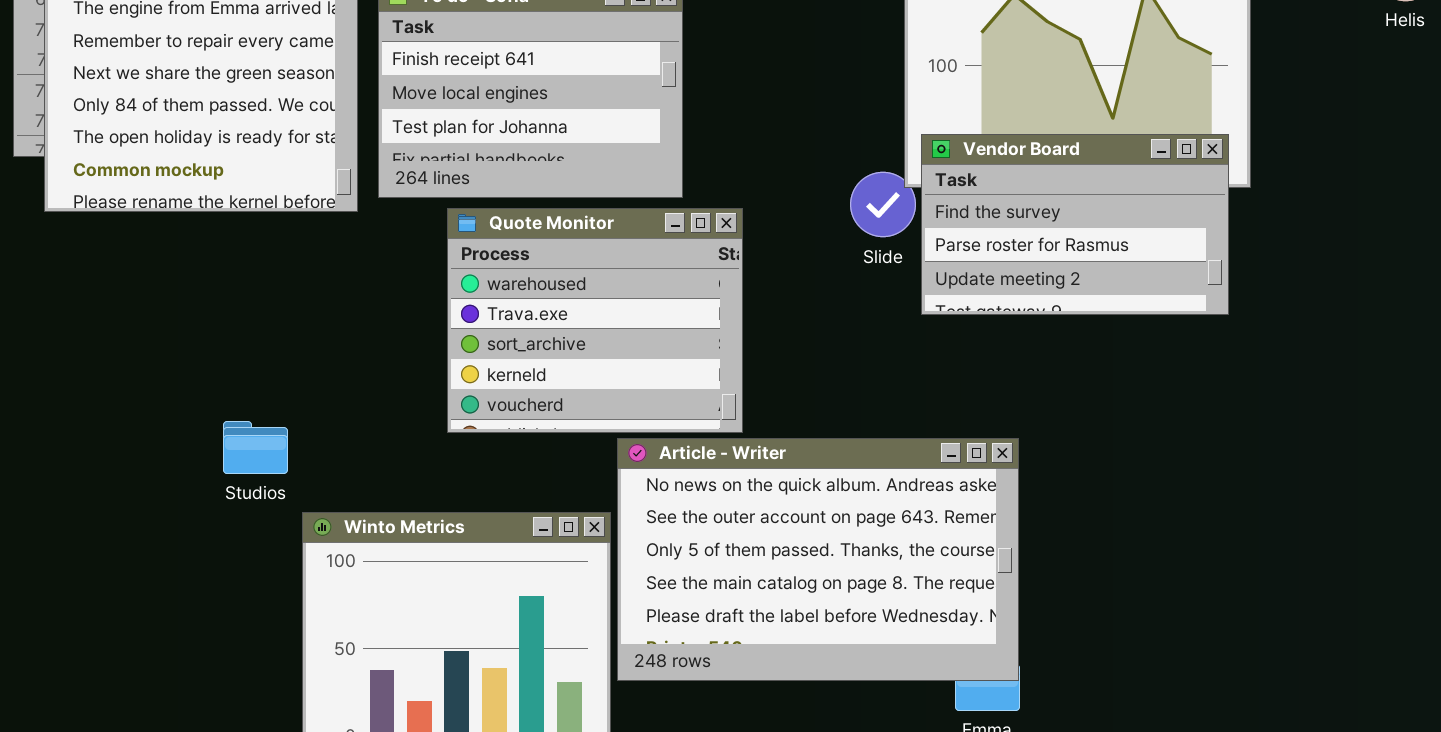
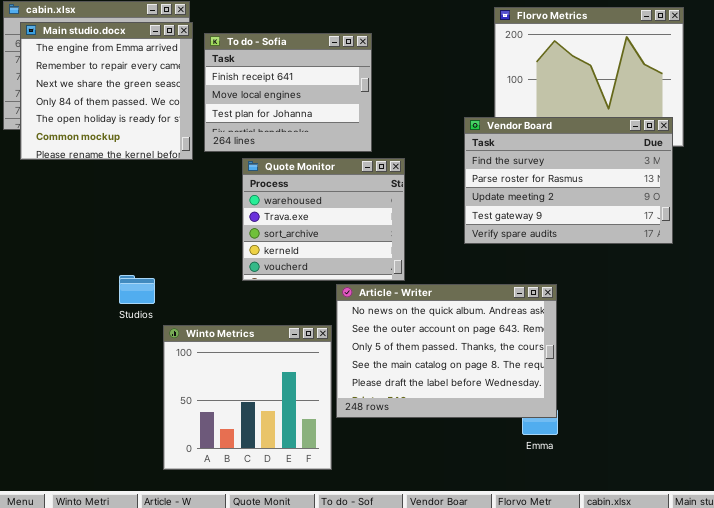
Vendor Board: [921,134,1229,315] -> [464,117,673,244], resized

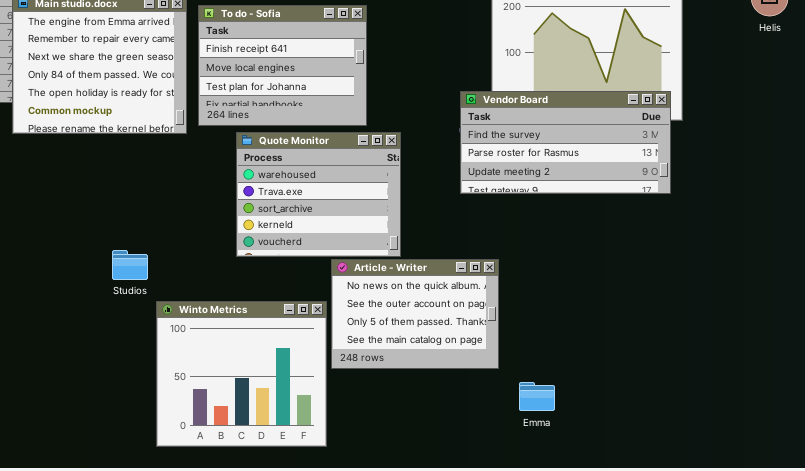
Vendor Board: [464,117,673,244] -> [460,91,671,194], resized
Article - Writer: [336,284,557,418] -> [331,259,499,369], resized

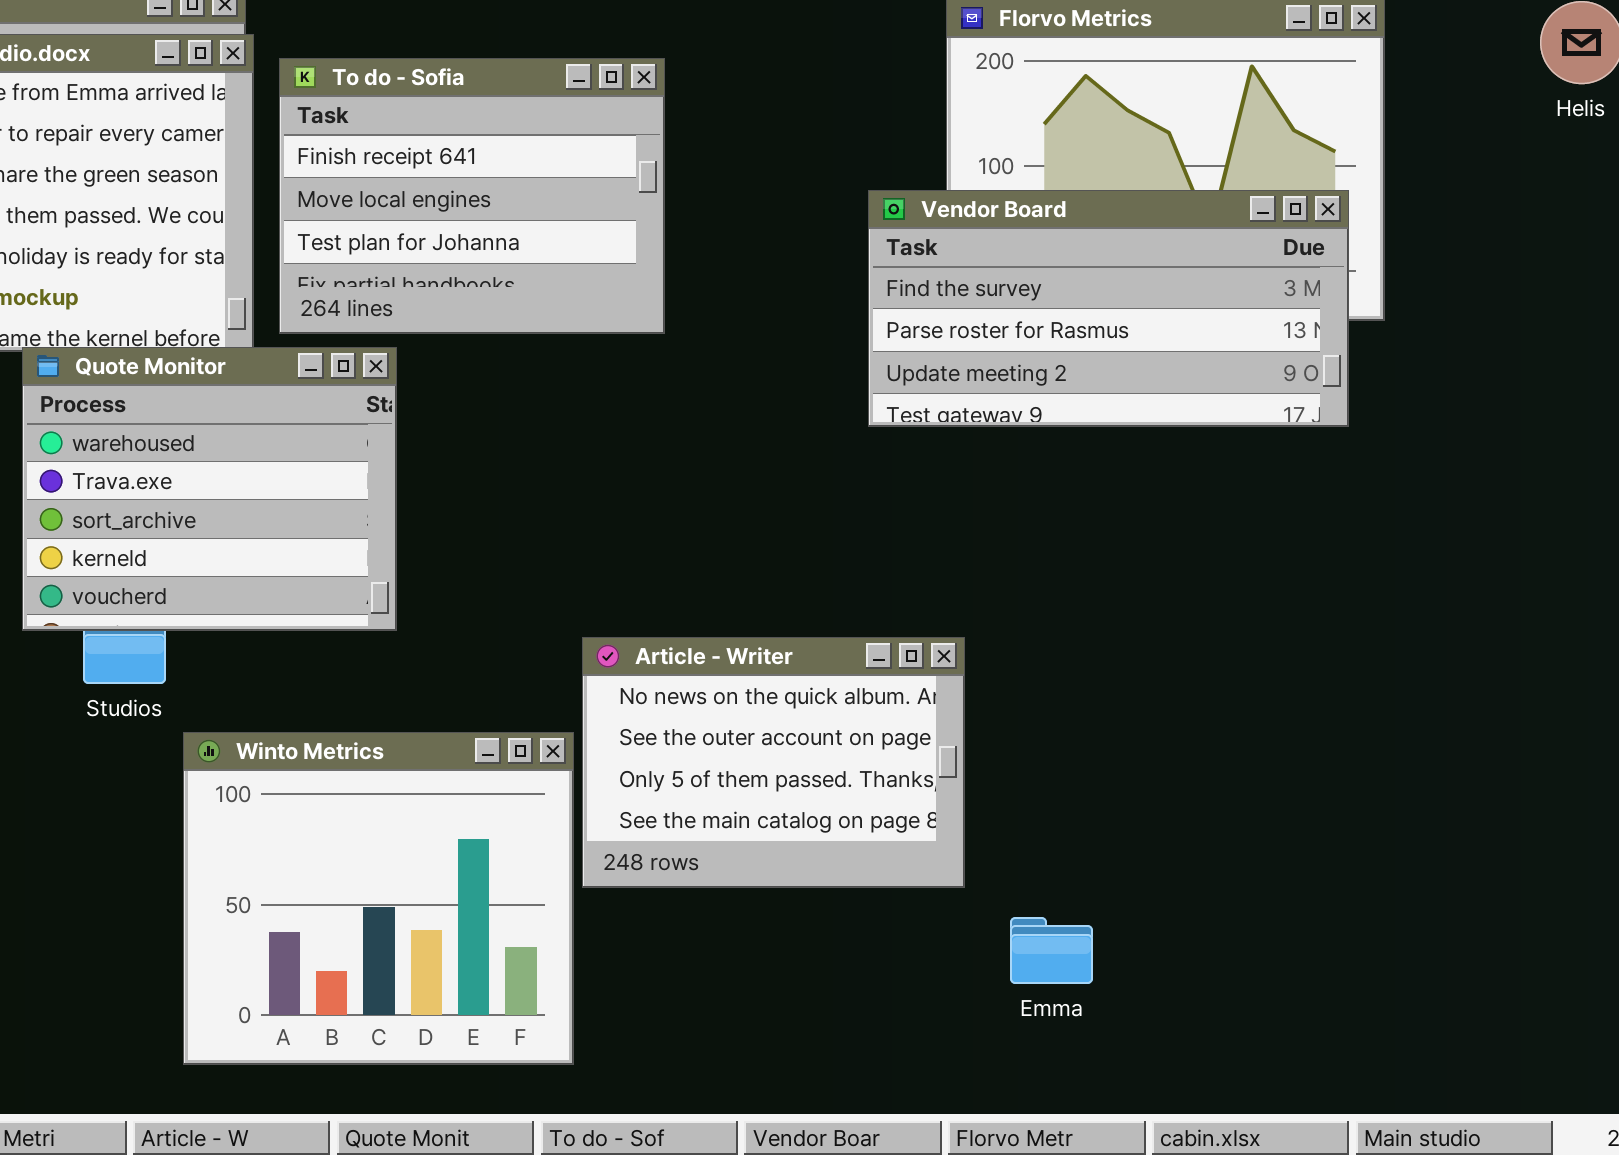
Vendor Board: [460,91,671,194] -> [868,190,1349,427], moved
Quote Monitor: [236,132,401,257] -> [22,347,397,631], moved

